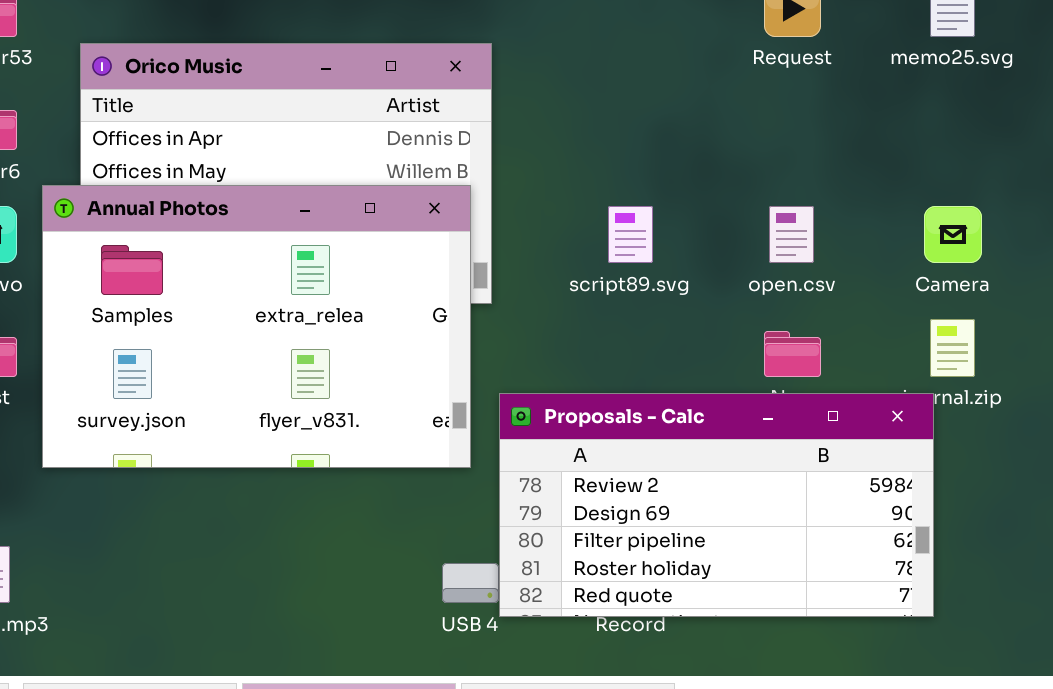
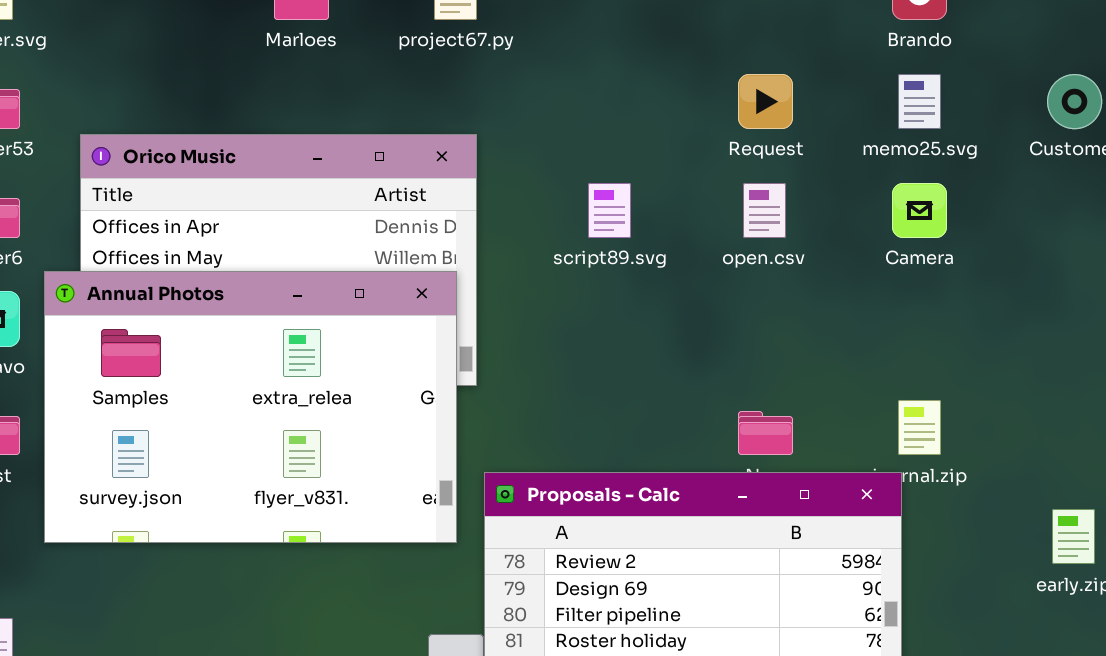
script89.svg: [608,206,653,263] -> [588,183,631,238], moved
open.csv: [769,206,814,263] -> [743,183,786,238], moved
Camera: [924,206,982,263] -> [892,183,947,238], moved

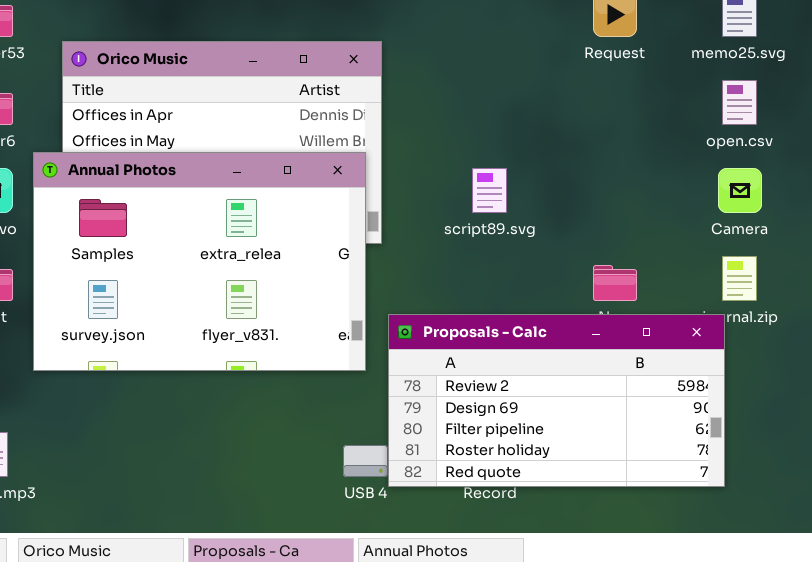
script89.svg: [588,183,631,238] -> [472,168,507,213], moved
open.csv: [743,183,786,238] -> [722,80,757,125], moved
Camera: [892,183,947,238] -> [718,168,762,213], moved

